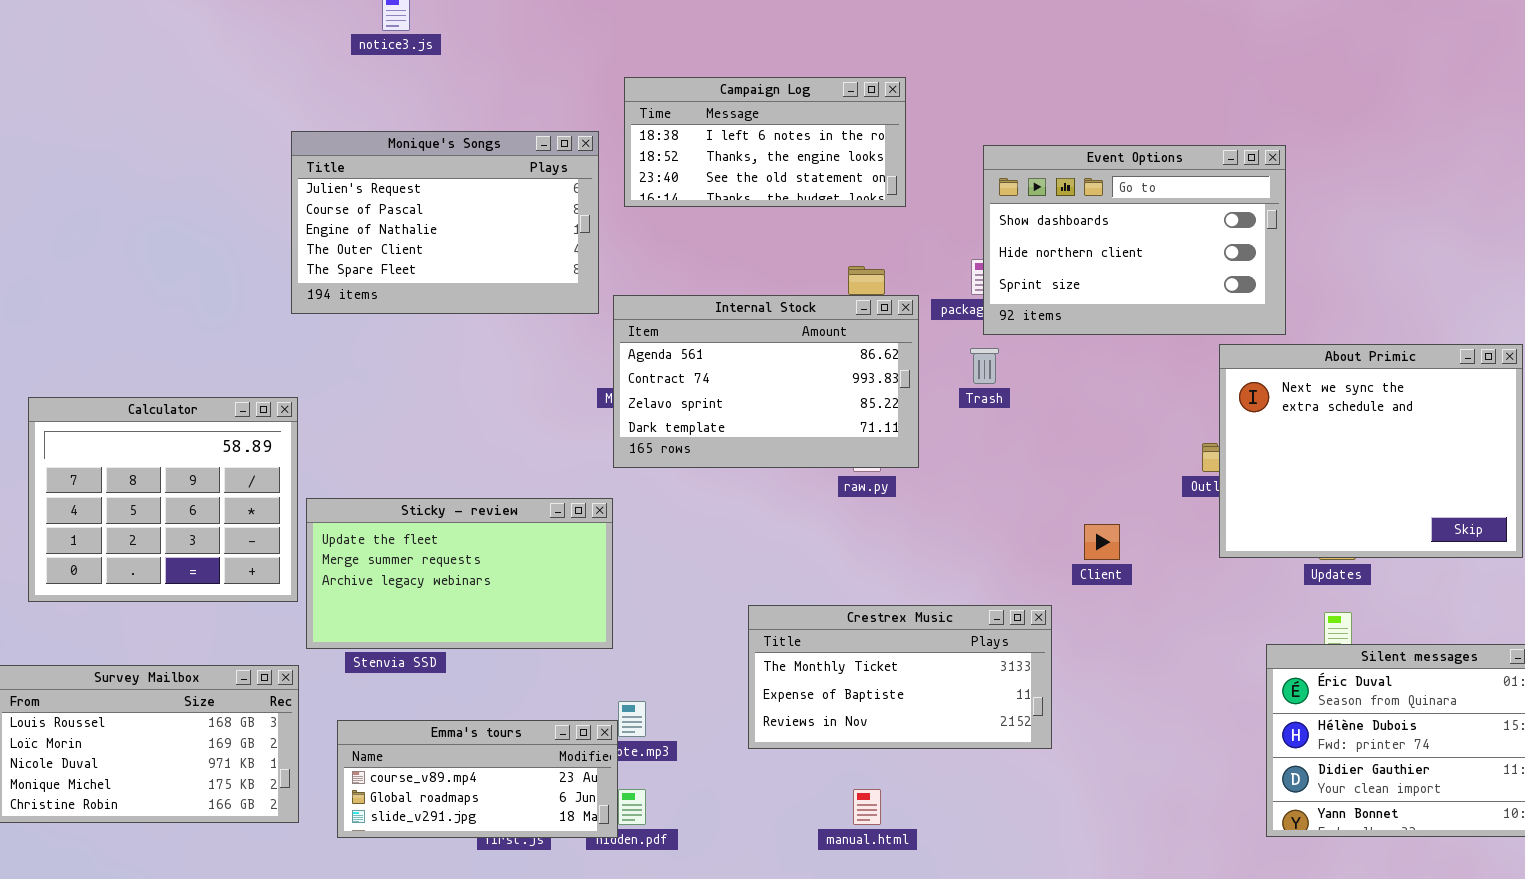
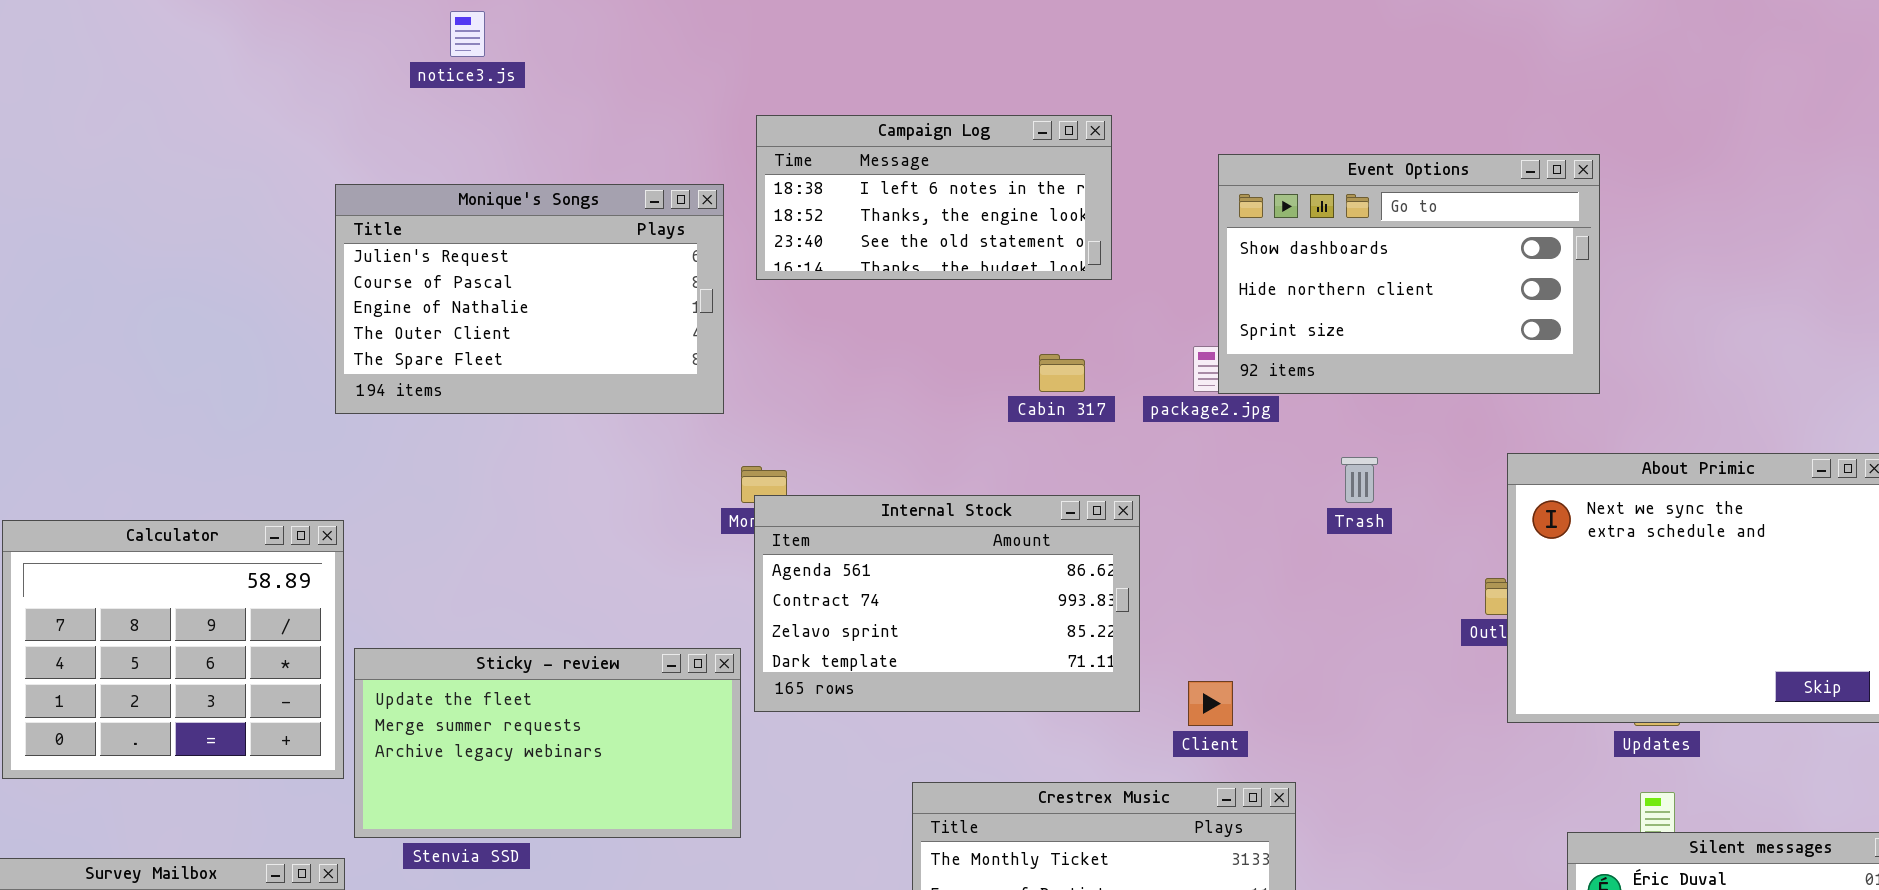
Event Options: [983,145,1286,335] -> [1218,154,1600,394], moved
Internal Stock: [613,295,919,468] -> [754,495,1140,712], moved
Trash: [970,348,999,384] -> [1341,457,1378,503], moved
Client: [1084,524,1120,560] -> [1188,681,1233,726], moved

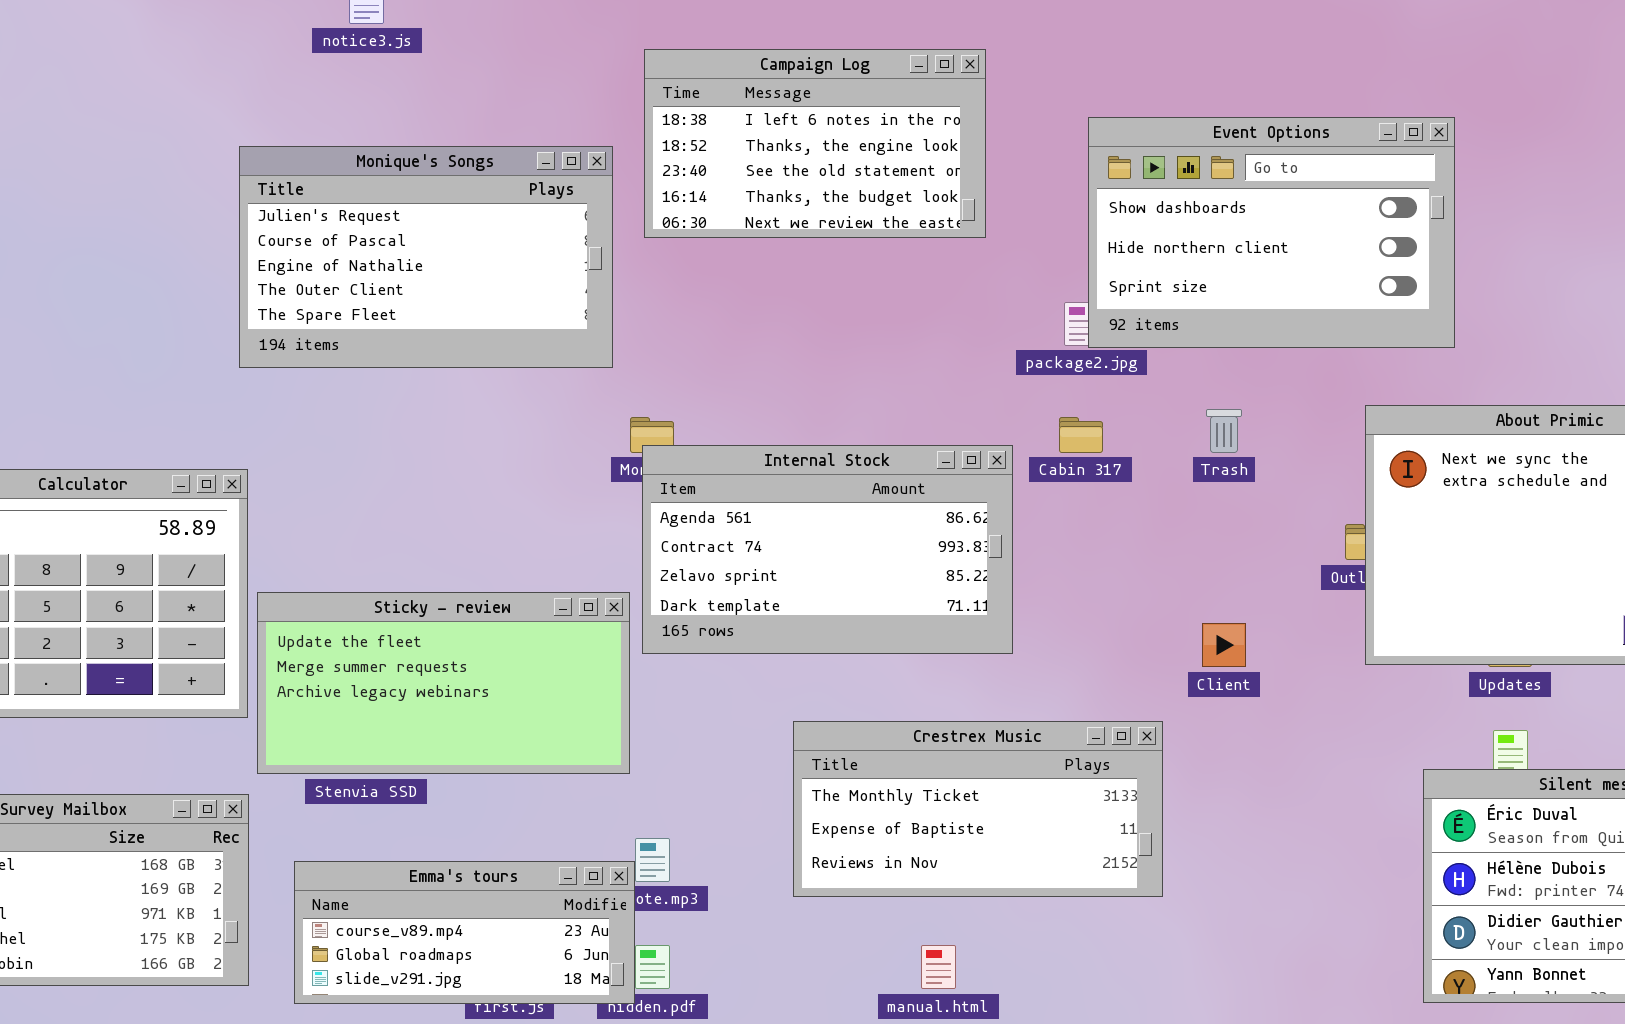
Campaign Log: [756,115,1112,280] -> [644,49,986,238], resized
Cabin 317: [1039,354,1085,392] -> [1059,417,1103,453], moved
Client: [1188,681,1233,726] -> [1202,623,1246,667], moved

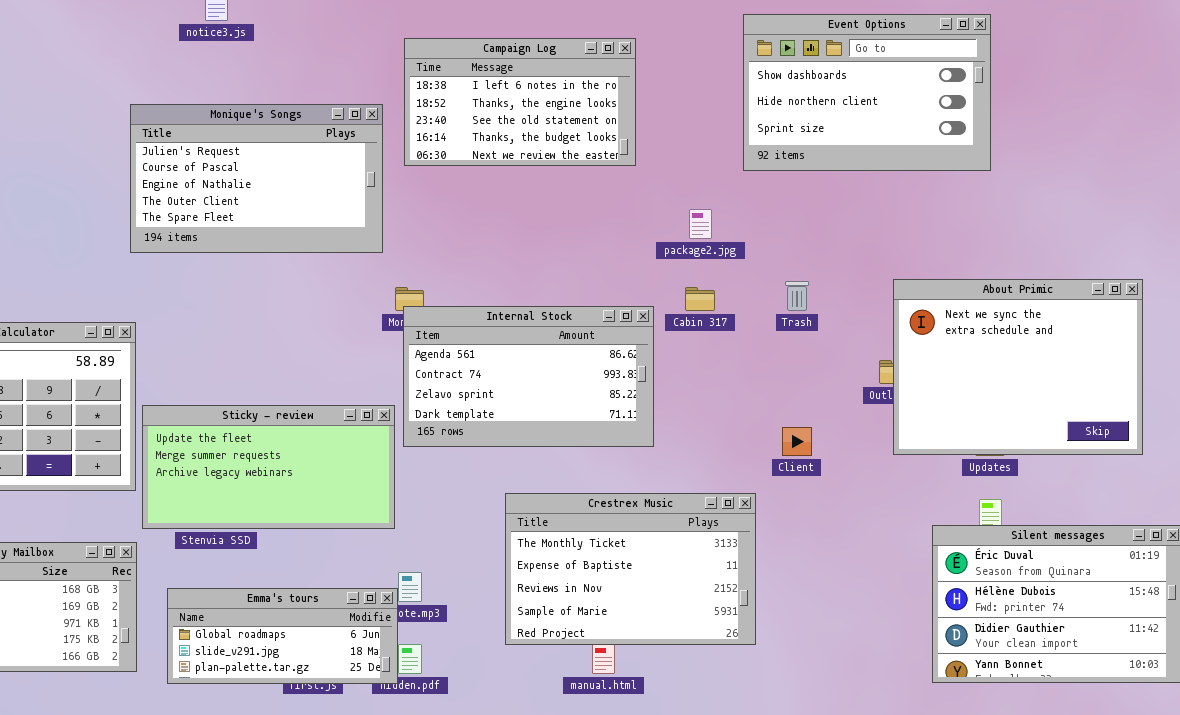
Event Options: [1088,117,1455,348] -> [743,14,991,171], moved
Crestrex Music: [793,721,1163,897] -> [505,493,756,645], resized
Emma's tours: [294,861,635,1004] -> [167,588,398,684], scrolled down 1 row

